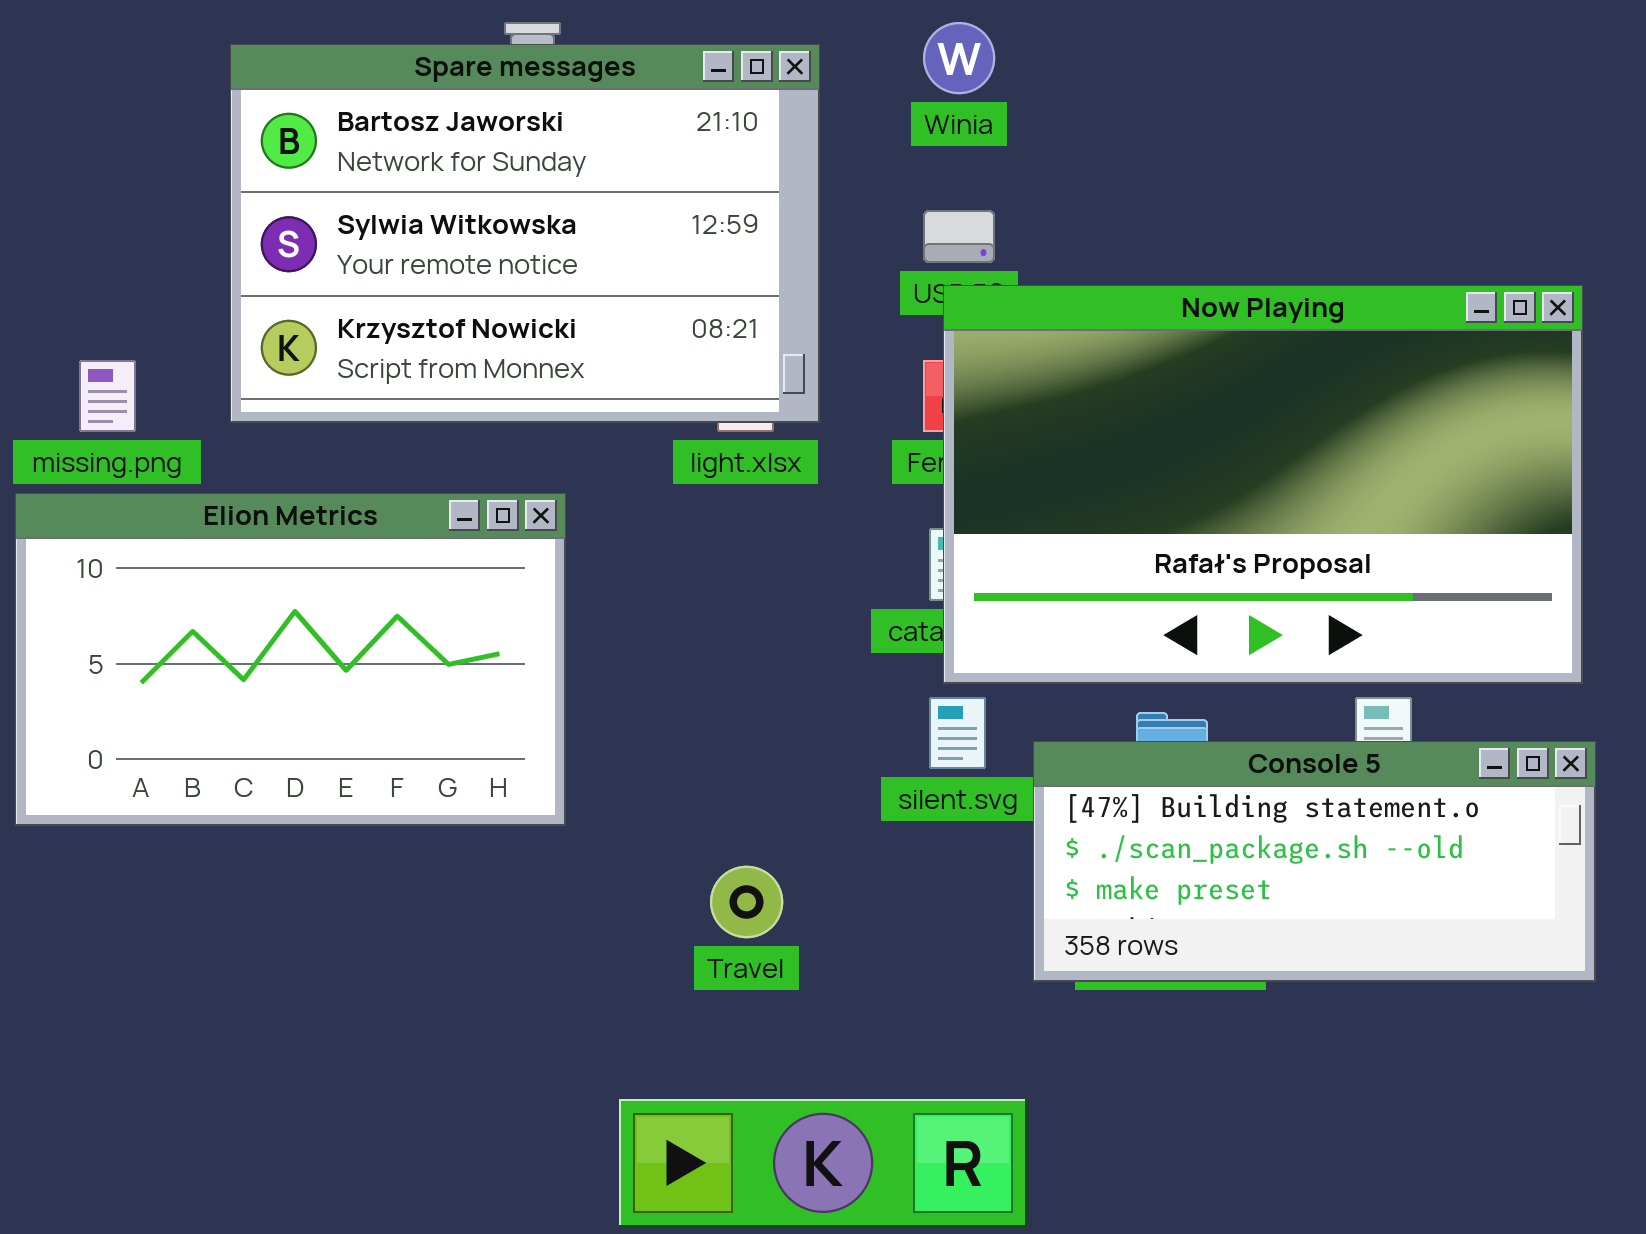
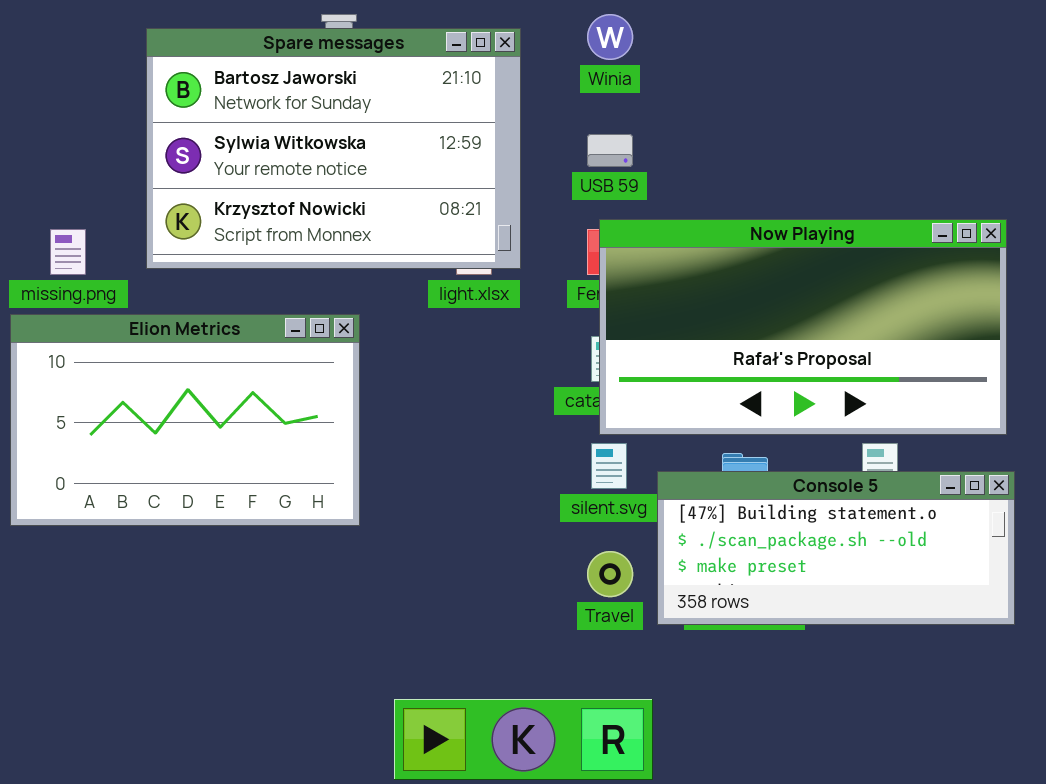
Now Playing: [943,285,1583,684] -> [599,219,1007,435], resized
Travel: [710,866,783,938] -> [587,551,633,597], moved

